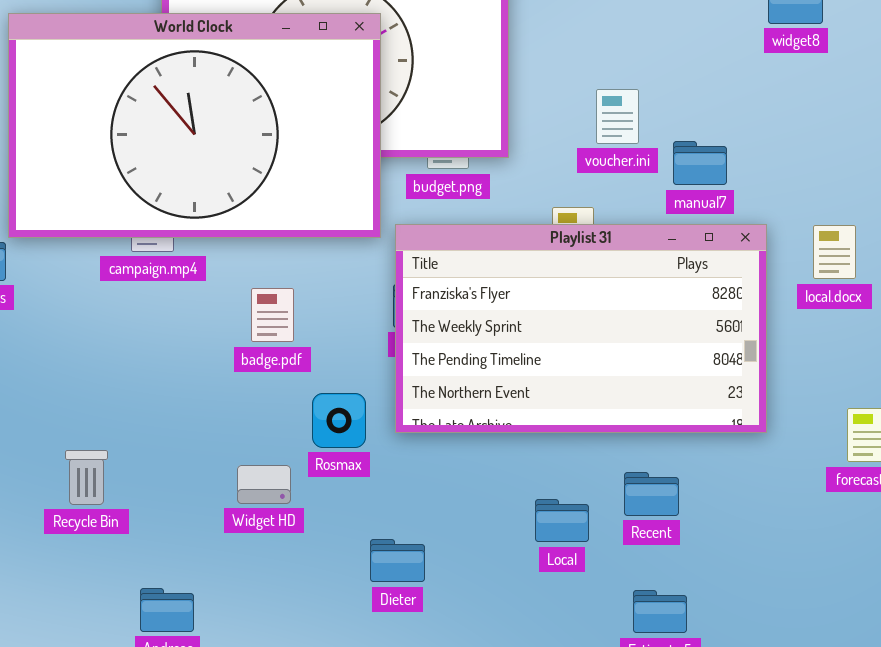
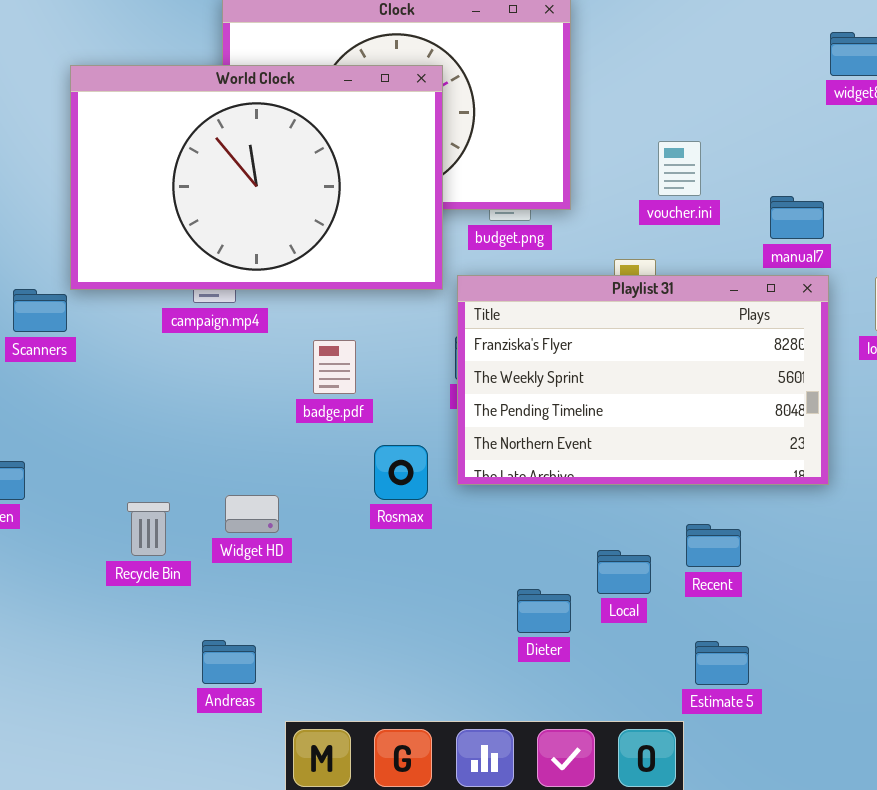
manual7: [673,141,727,185] -> [770,196,824,239], moved
Widget HD: [237,465,291,504] -> [225,495,279,533], moved
Dieter: [370,539,425,582] -> [517,589,571,633], moved

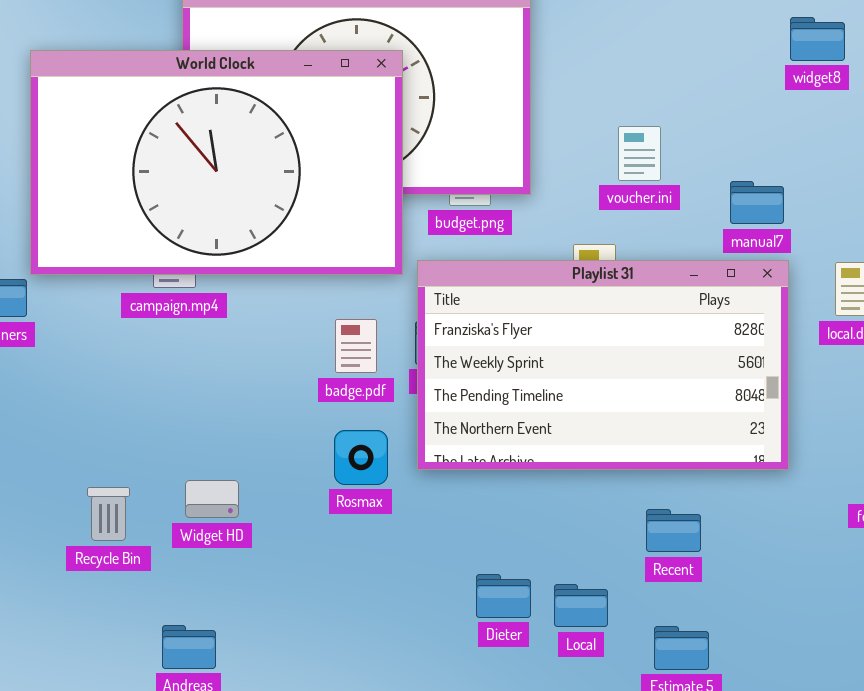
badge.pdf: [313,340,356,394] -> [335,319,377,373], moved
Local: [597,550,651,594] -> [554,584,608,627], moved

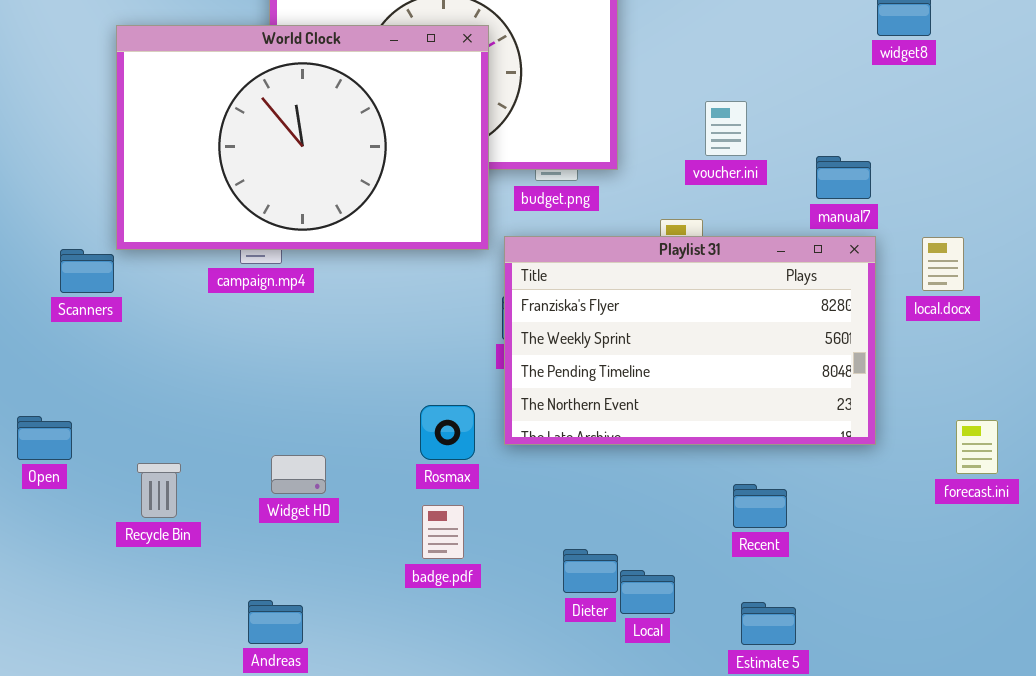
badge.pdf: [335,319,377,373] -> [422,505,464,559], moved
Recycle Bin: [87,487,130,541] -> [137,463,181,518], moved
Local: [554,584,608,627] -> [620,570,675,614], moved

